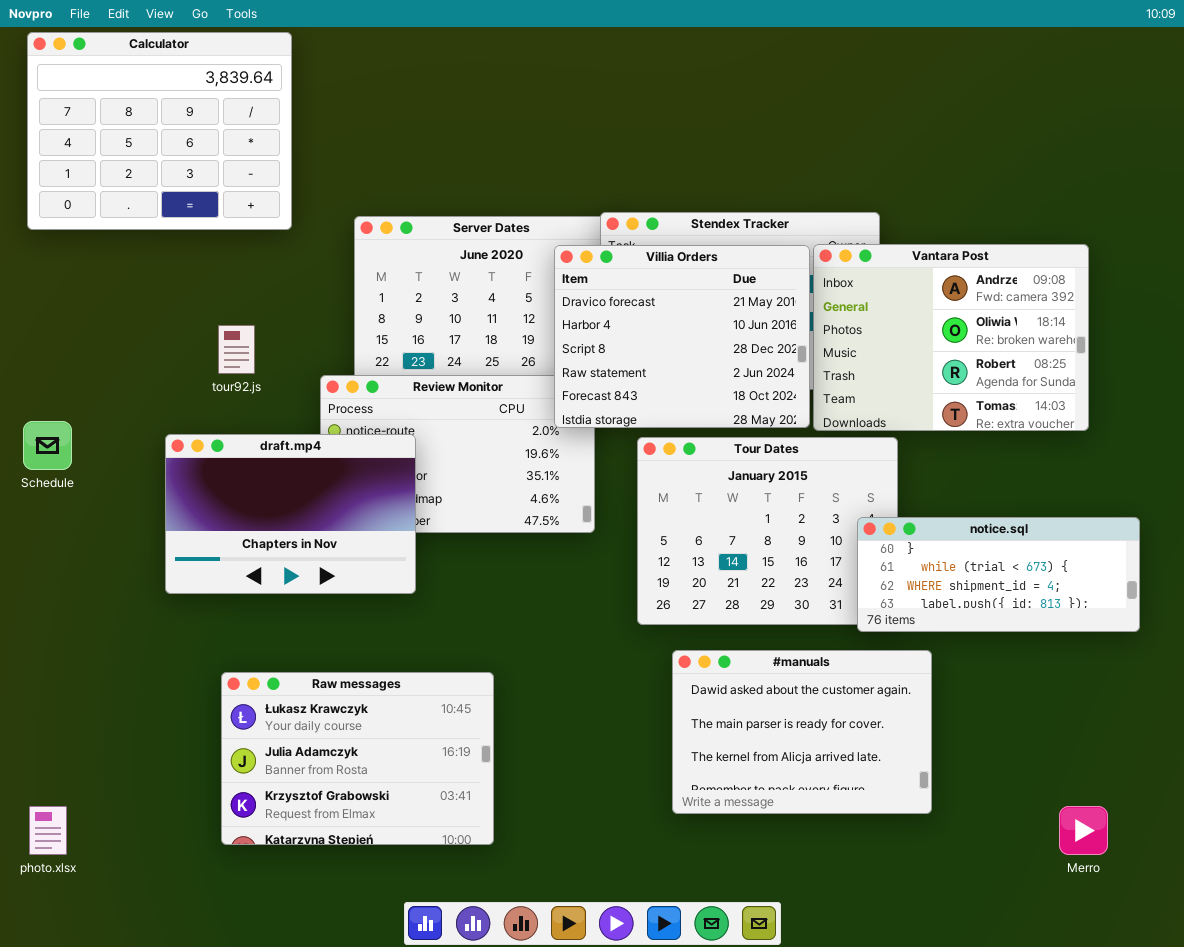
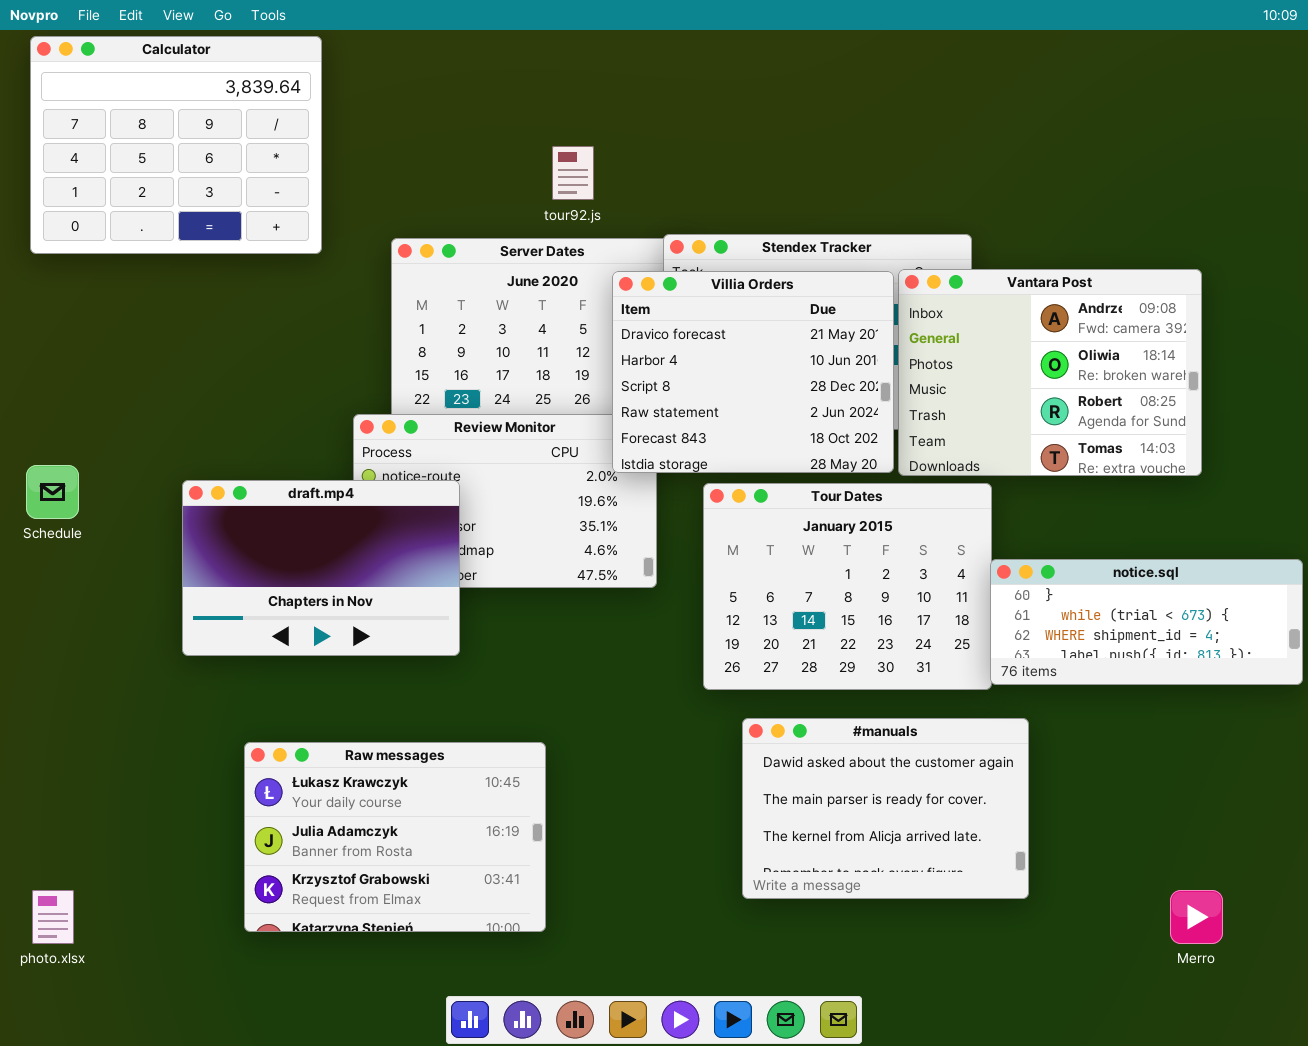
tour92.js: [218,325,255,374] -> [552,146,594,200], moved
notice.sql: [857,517,1140,632] -> [990,559,1303,685], moved

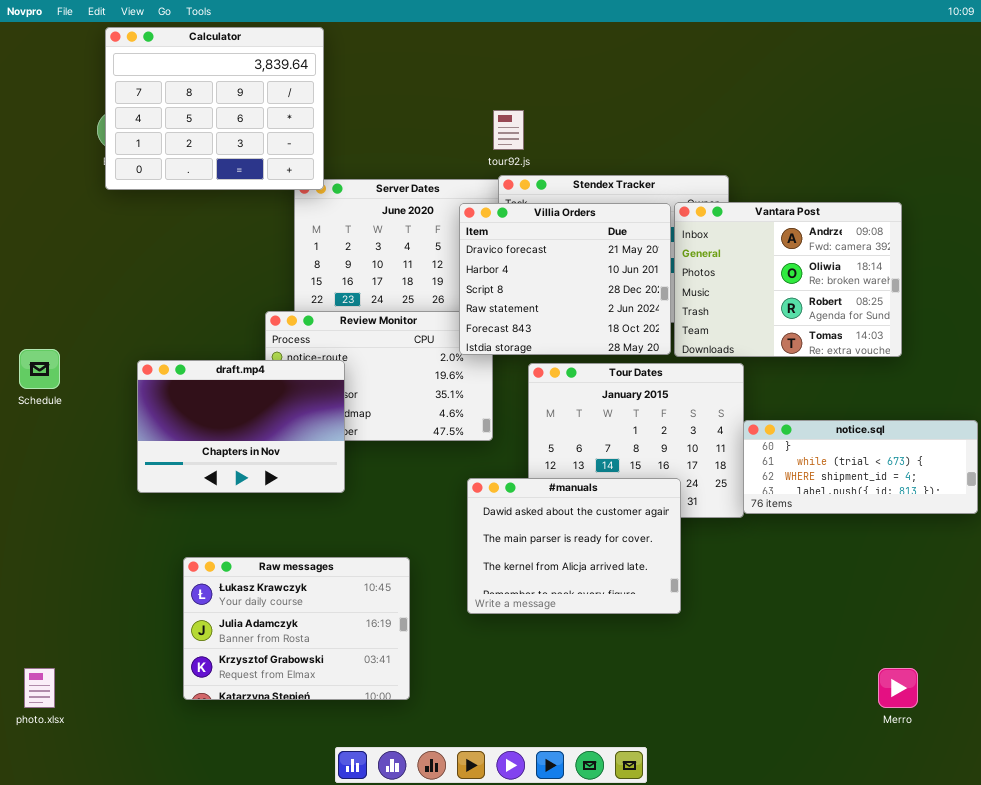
Calculator: [30,36,322,254] -> [105,27,324,190], moved
tour92.js: [552,146,594,200] -> [493,110,524,150], moved
#manuals: [742,718,1029,899] -> [467,478,681,614], moved

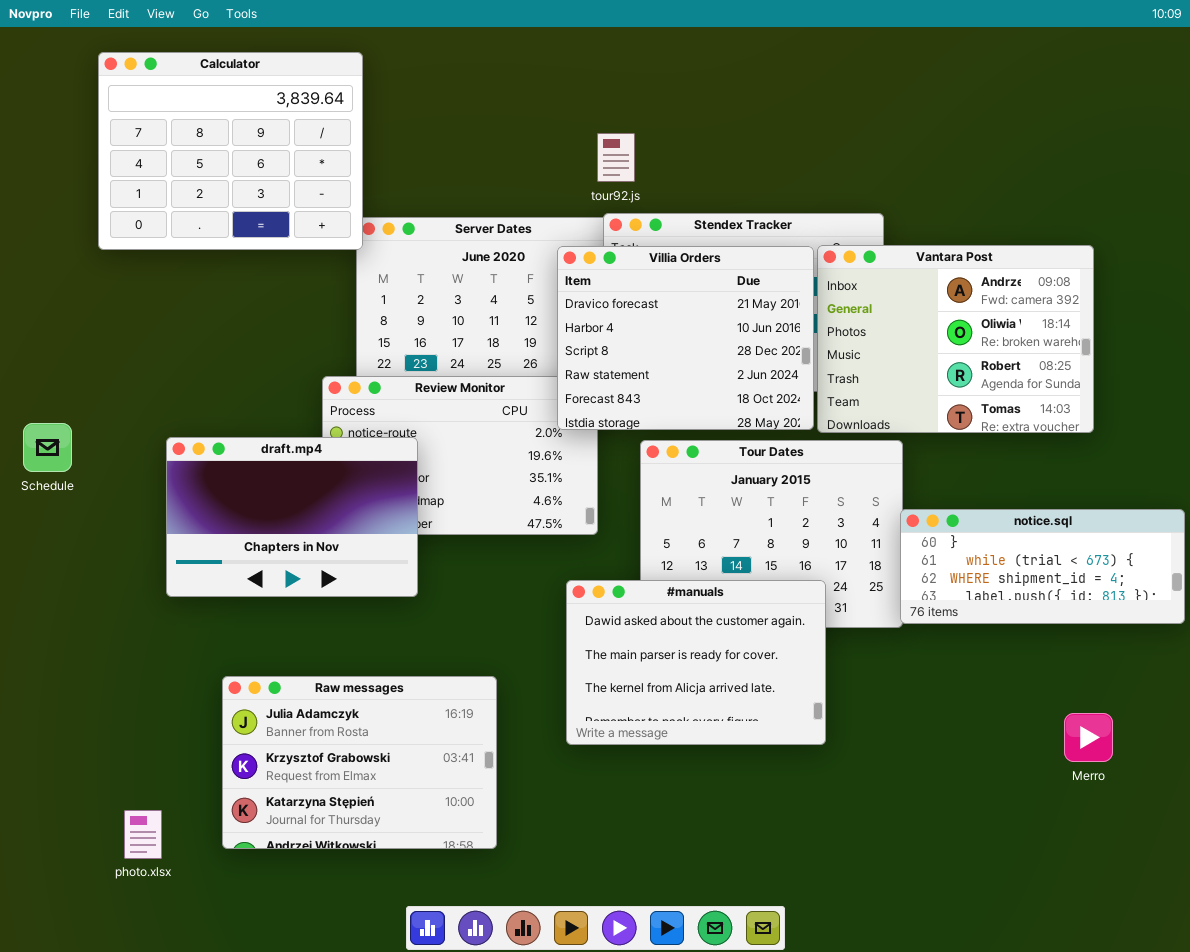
Calculator: [105,27,324,190] -> [98,52,363,250], moved
Raw messages: [183,557,410,700] -> [222,676,497,849], scrolled down 1 row
photo.xlsx: [24,668,55,708] -> [124,810,162,859], moved
Merro: [878,668,918,708] -> [1064,713,1113,762], moved

